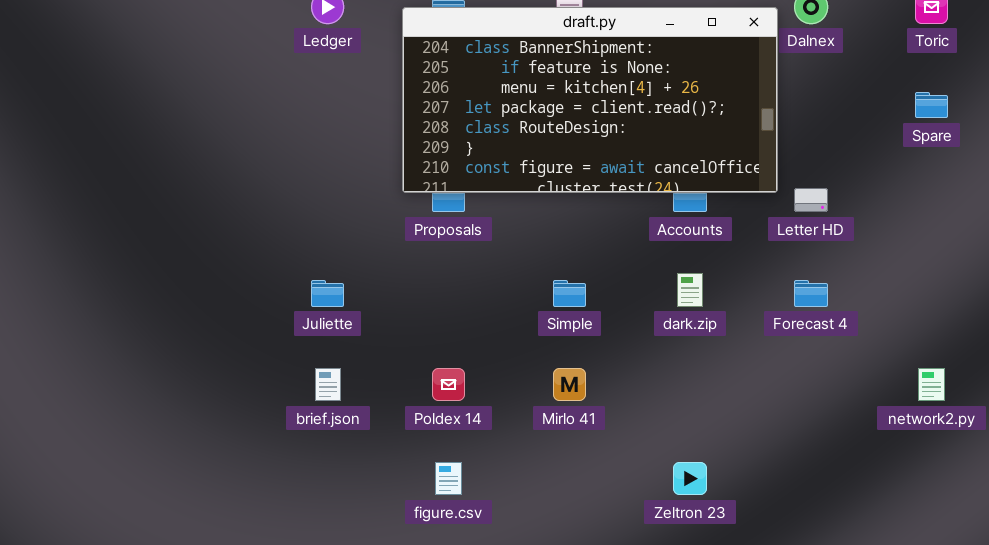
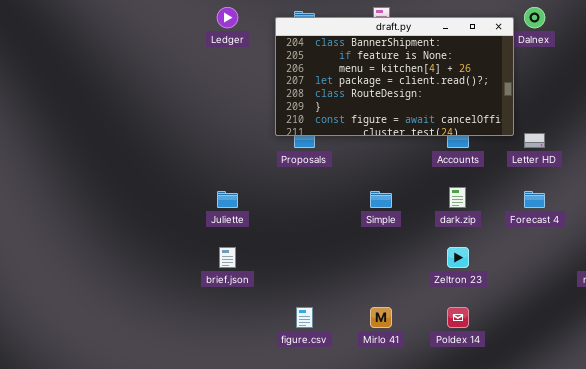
Poldex 14: [432,368,465,401] -> [447,307,469,328], moved
Mirlo 41: [553,368,586,401] -> [370,307,392,328], moved
Zeltron 23: [673,462,707,495] -> [447,247,469,268], moved

